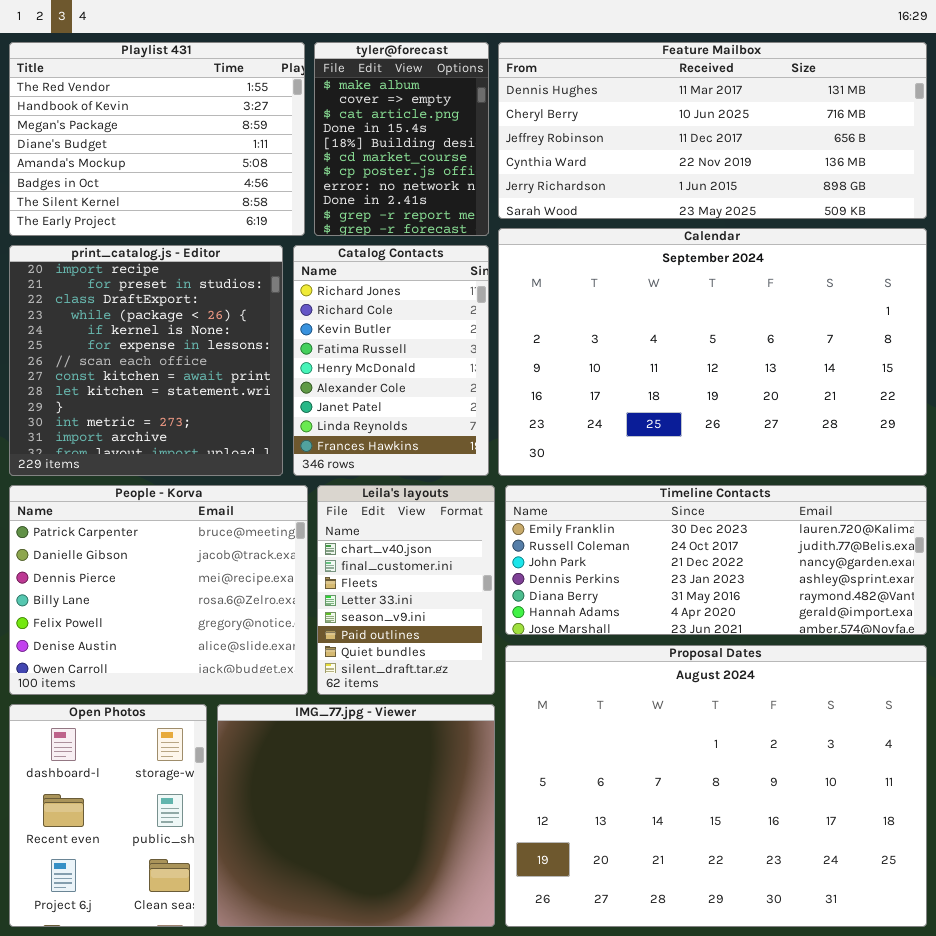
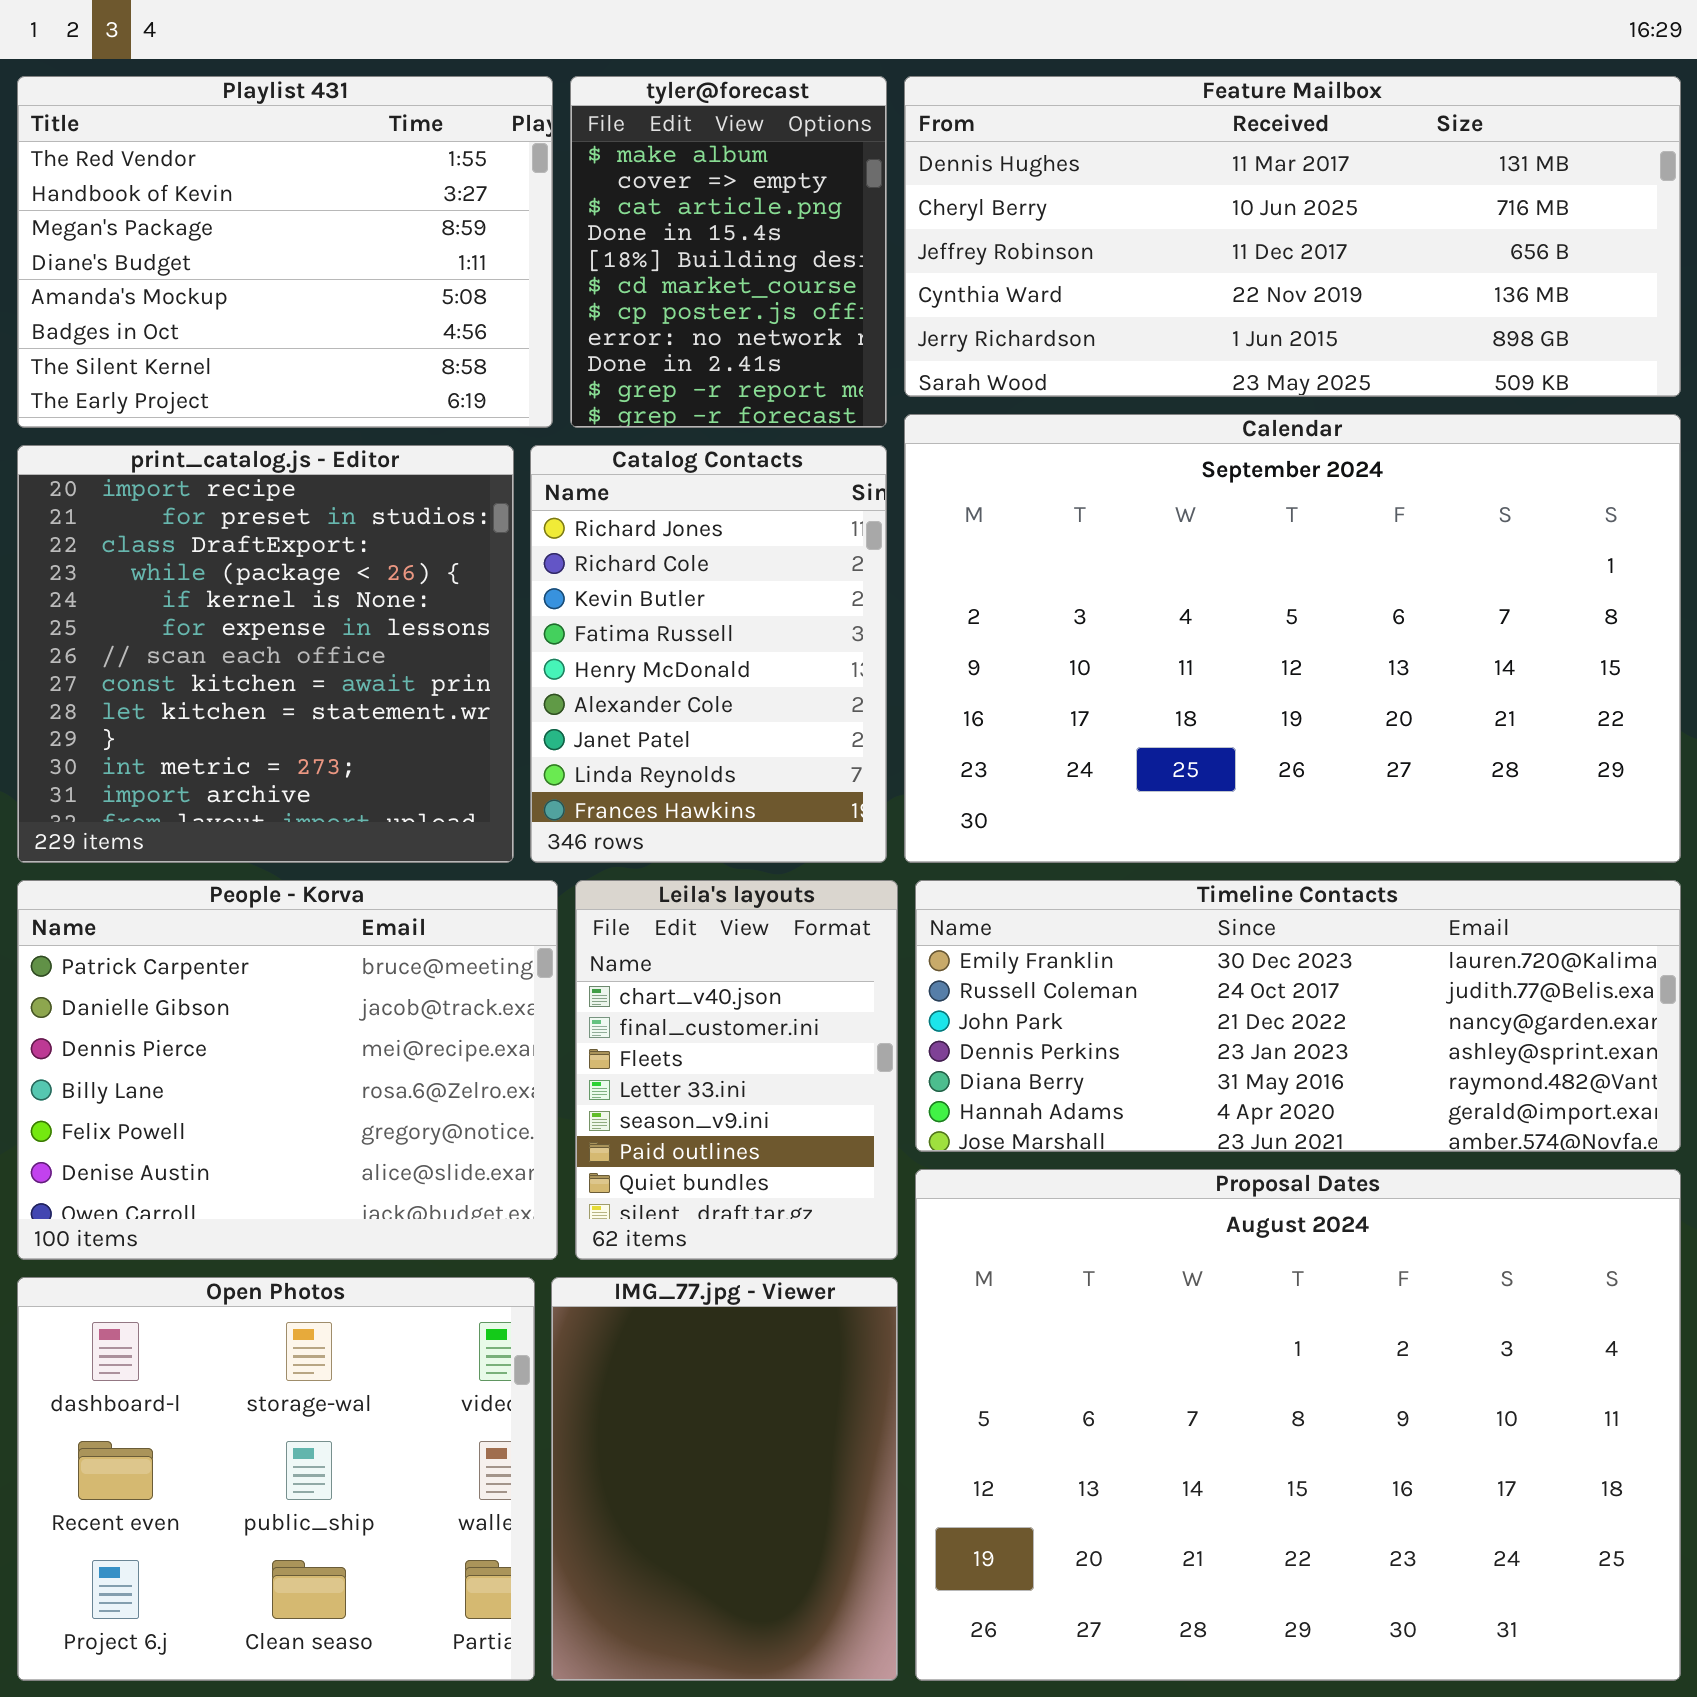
Open Photos: [9,704,207,927] -> [17,1277,535,1681], resized
IMG_77.jpg - Viewer: [217,704,495,927] -> [551,1277,898,1681], resized

